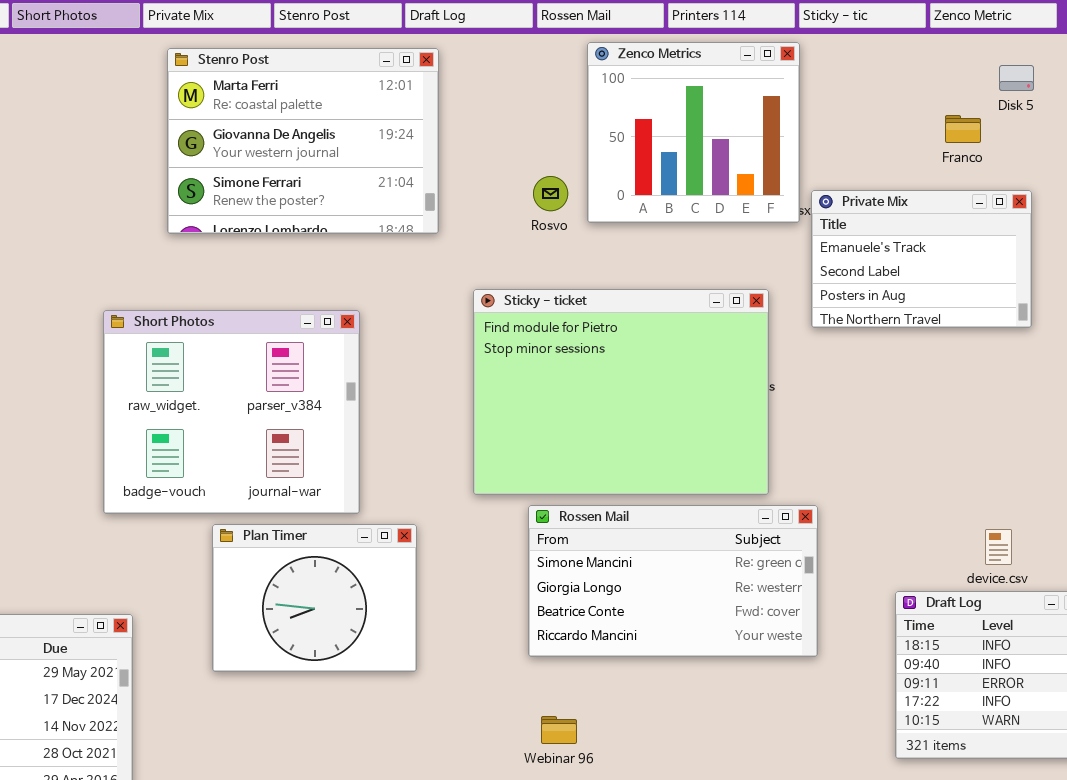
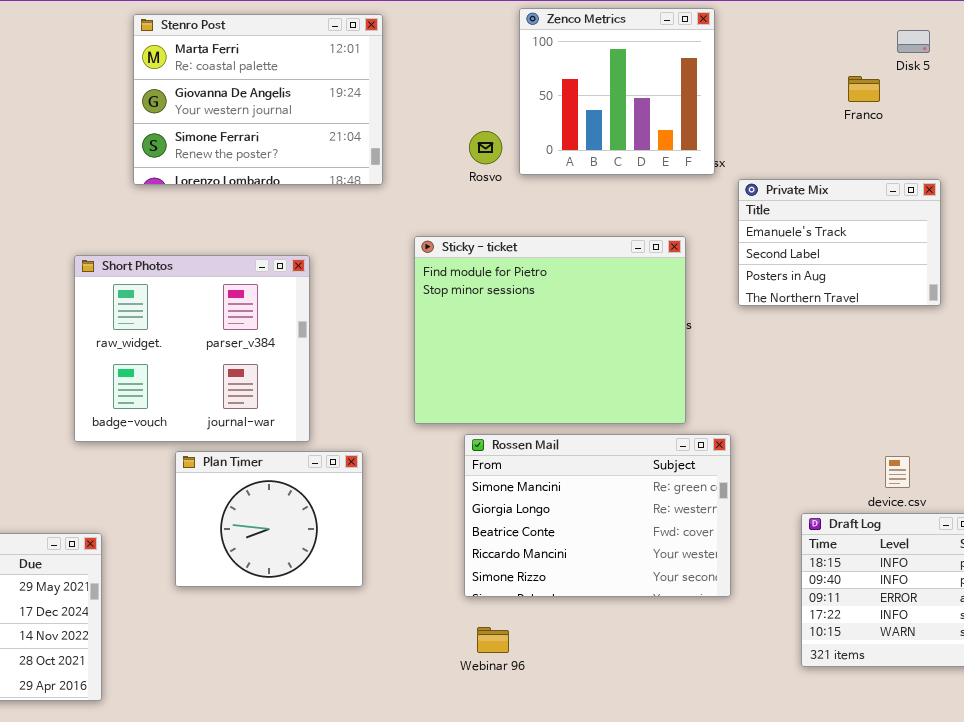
Private Mix: [811,190,1032,328] -> [738,179,941,306], moved
Rossen Mail: [528,505,818,657] -> [464,434,731,597], resized

